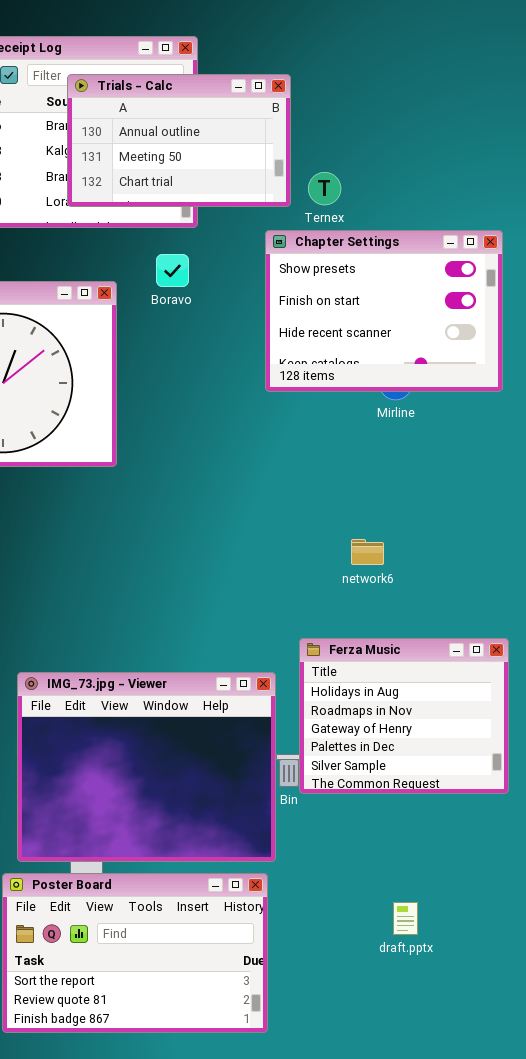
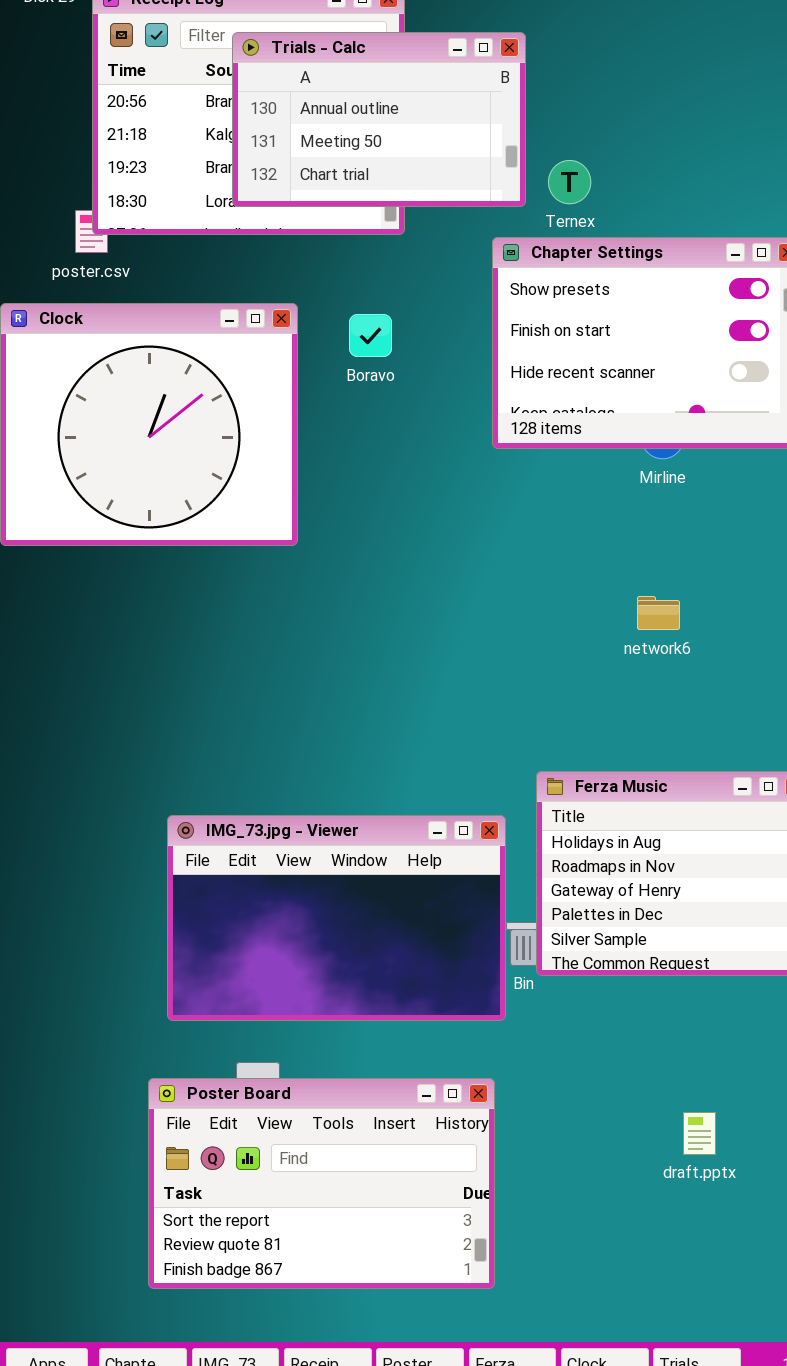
Boravo: [156,254,189,287] -> [349,314,392,357], moved
network6: [351,539,384,565] -> [637,596,680,630], moved
IMG_73.jpg - Viewer: [17,672,276,862] -> [167,815,506,1021], resized
draft.pptx: [393,902,418,935] -> [683,1112,716,1155], moved

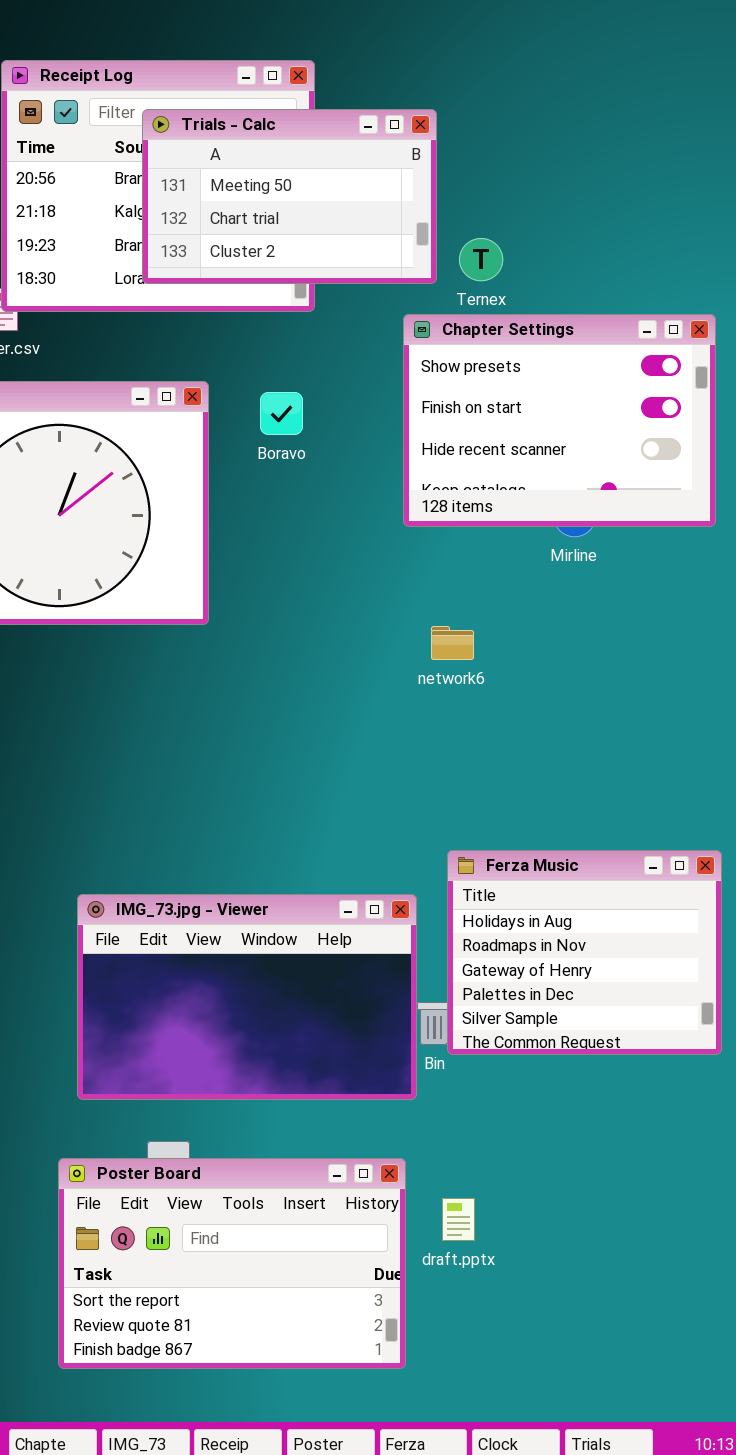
Trials - Calc: [232,32,526,207] -> [142,109,437,284], scrolled down 1 row
network6: [637,596,680,630] -> [431,626,474,660], moved
draft.pptx: [683,1112,716,1155] -> [442,1198,475,1241], moved

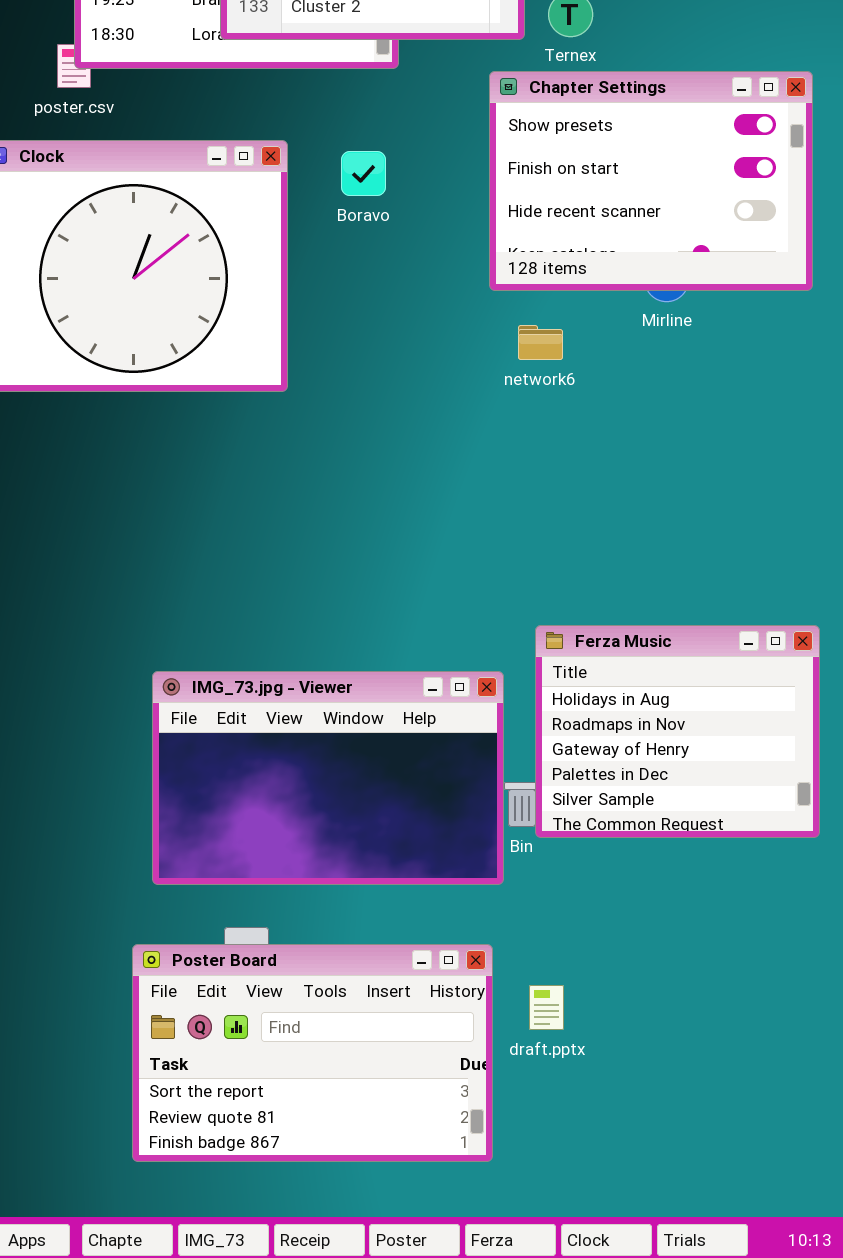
network6: [431,626,474,660] -> [518,325,563,360], moved

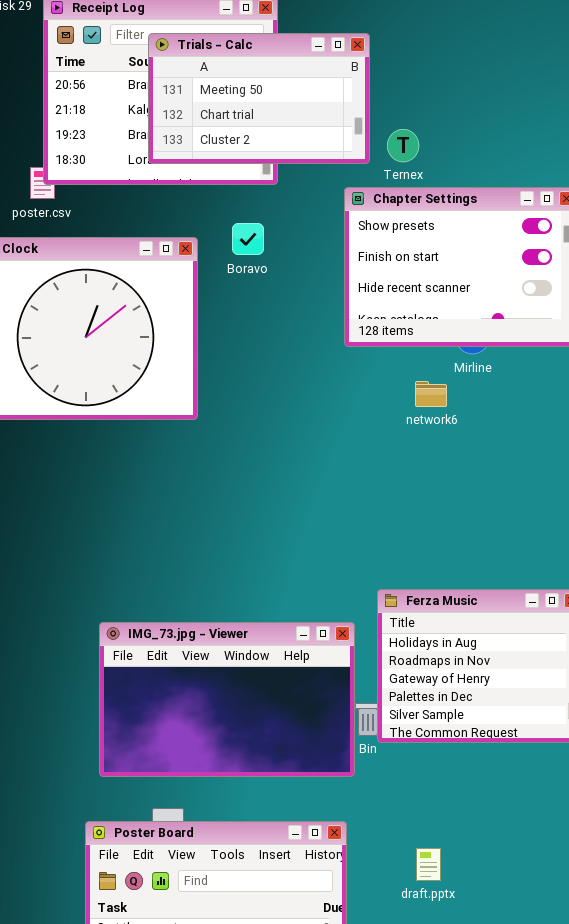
Boravo: [341,151,386,196] -> [232,223,264,255], moved
network6: [518,325,563,360] -> [415,381,447,407], moved
draft.pptx: [529,985,564,1030] -> [416,848,441,881], moved

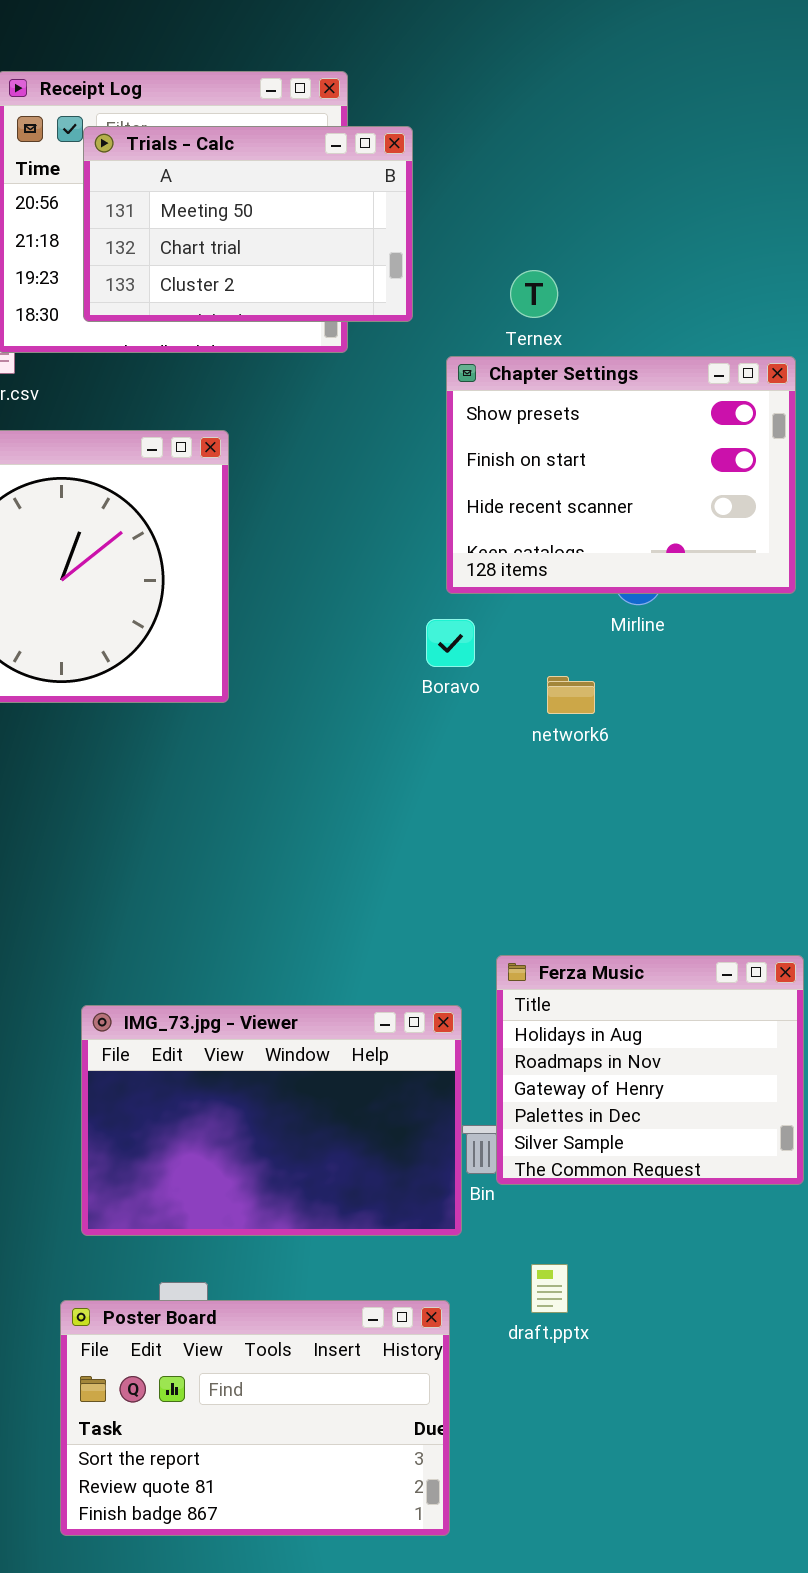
Trials - Calc: [148,33,370,164] -> [83,126,413,322], moved
Boravo: [232,223,264,255] -> [426,619,475,667], moved
network6: [415,381,447,407] -> [547,676,595,714], moved
draft.pptx: [416,848,441,881] -> [531,1264,568,1313], moved

